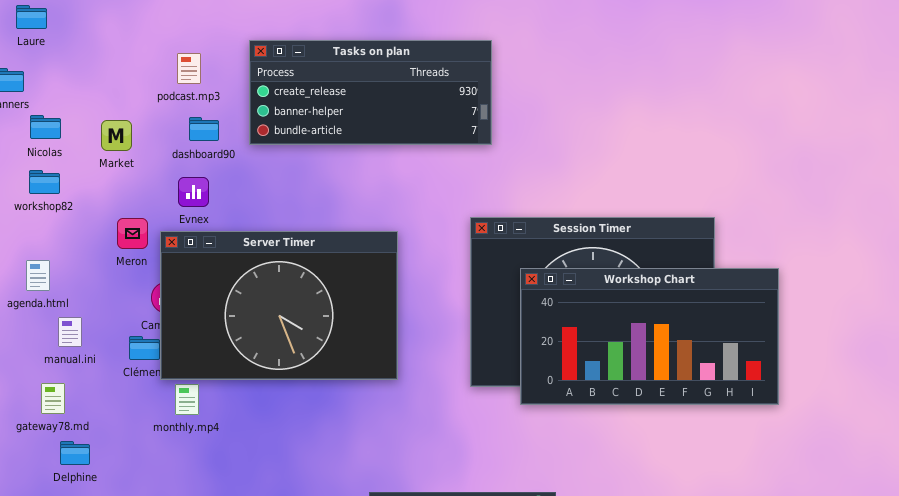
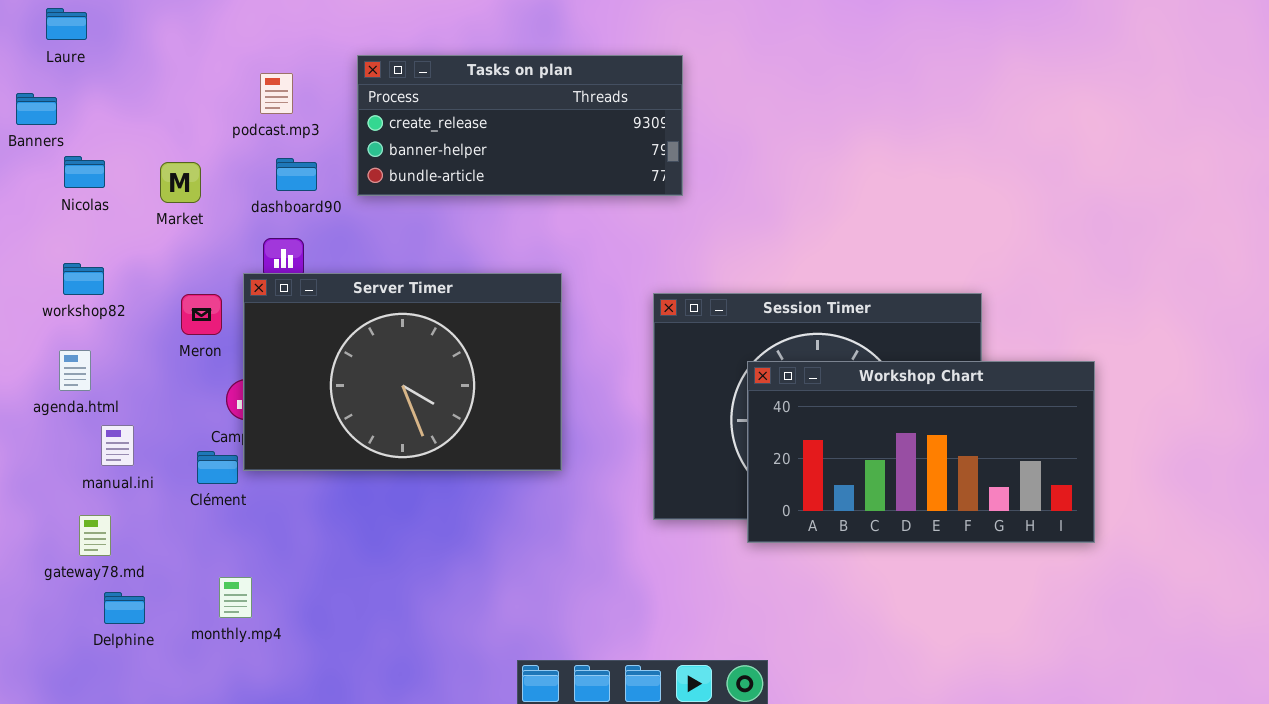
workshop82: [29,170,60,194] -> [63,263,104,295], moved
Server Timer: [160,231,398,380] -> [243,273,562,471], moved
Workshop Chart: [520,268,779,405] -> [747,361,1095,543], moved
monthly.mp4: [175,384,199,415] -> [219,577,252,618], moved

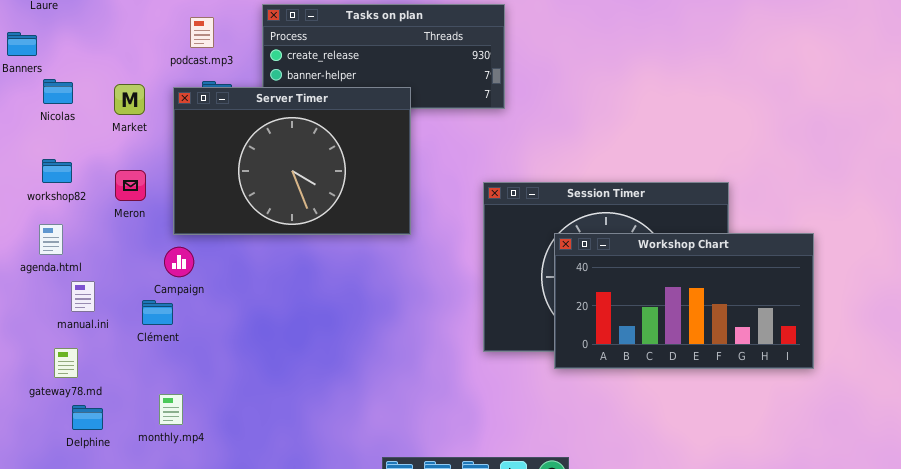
Server Timer: [243,273,562,471] -> [173,87,411,235], moved
Meron: [181,294,222,335] -> [115,170,146,201], moved

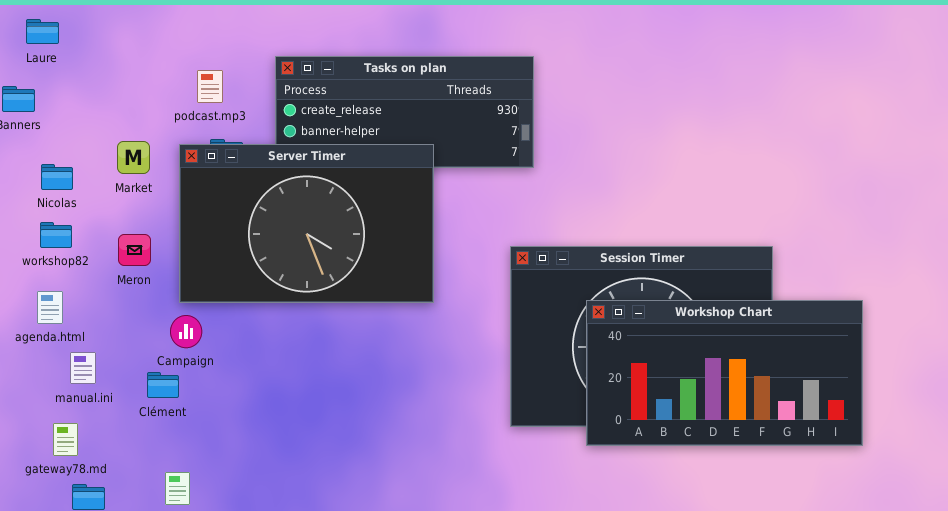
Nicolas: [43,79,73,104] -> [41,164,73,190], moved

